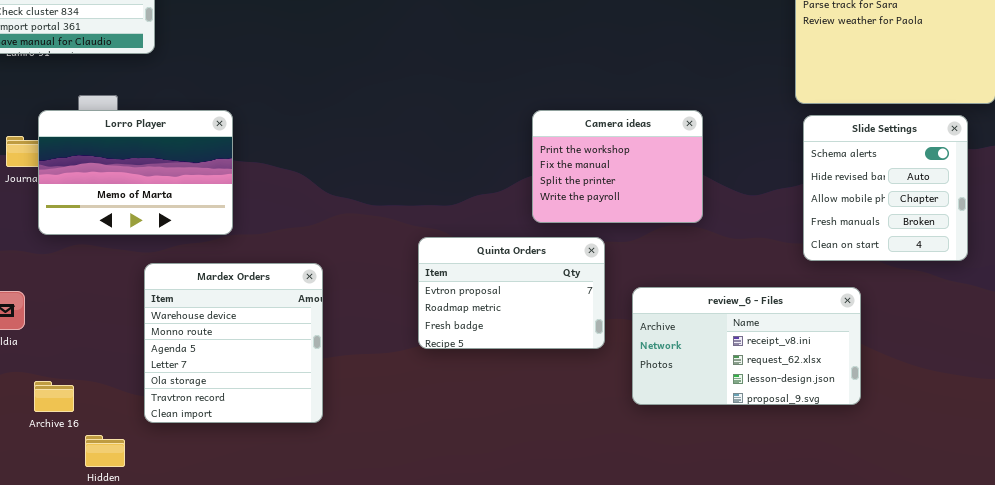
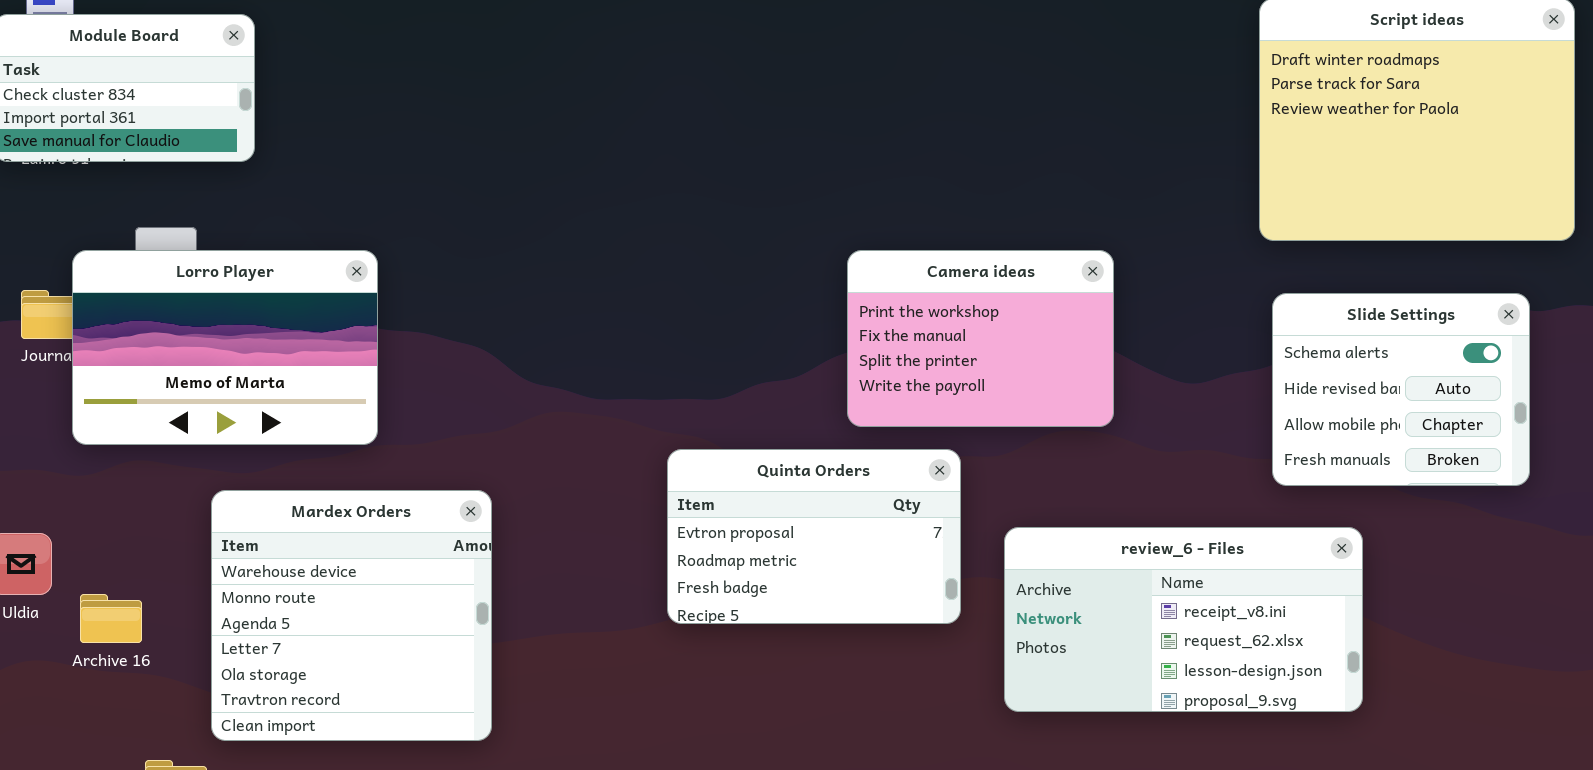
Slide Settings: [803,115,968,261] -> [1272,293,1530,486], resized
Mardex Orders: [144,263,323,423] -> [211,490,492,741], moved
Archive 16: [34,381,74,412] -> [80,594,142,643], moved

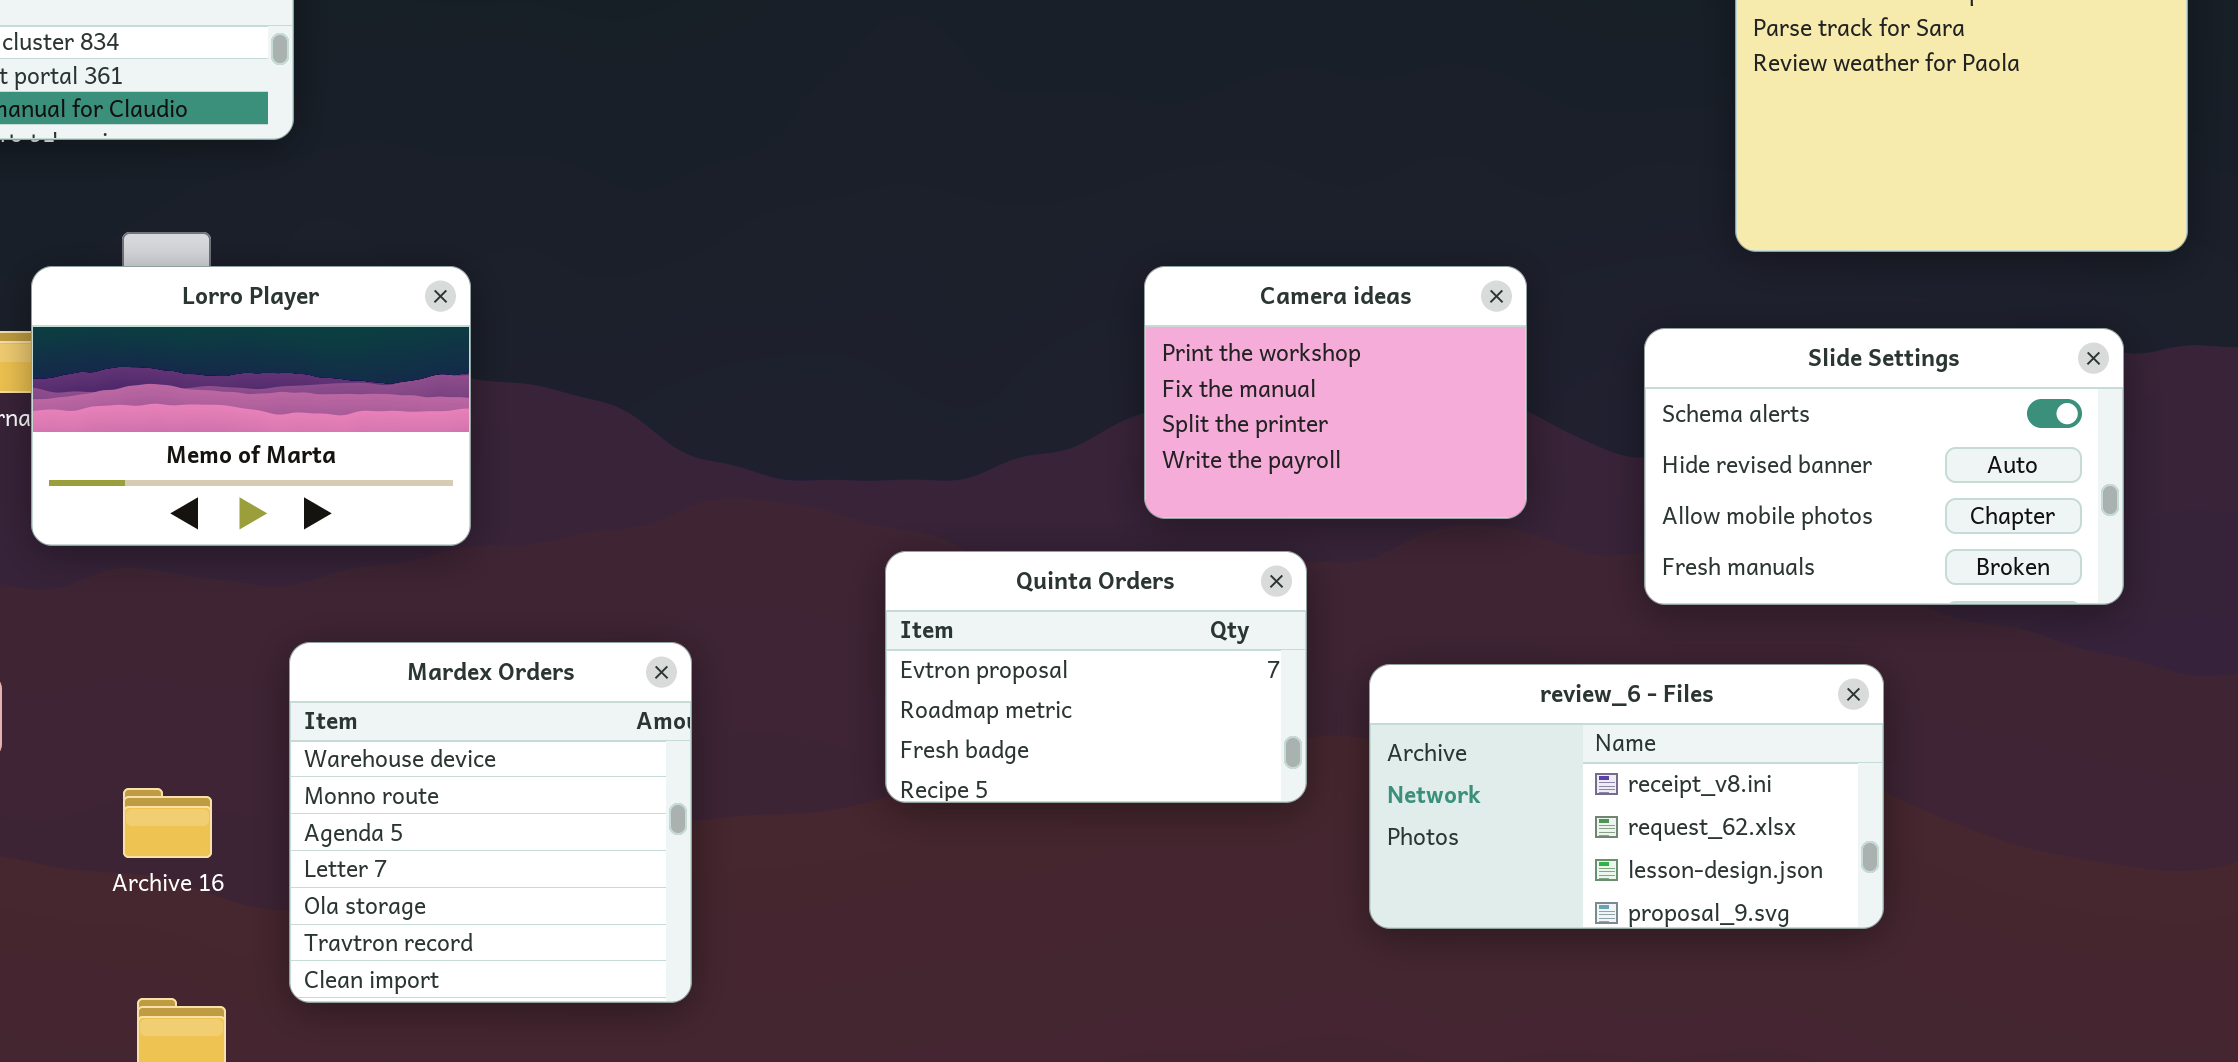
Slide Settings: [1272,293,1530,486] -> [1644,328,2124,605], resized
Mardex Orders: [211,490,492,741] -> [289,642,692,1003], moved
Archive 16: [80,594,142,643] -> [123,788,212,858], moved

